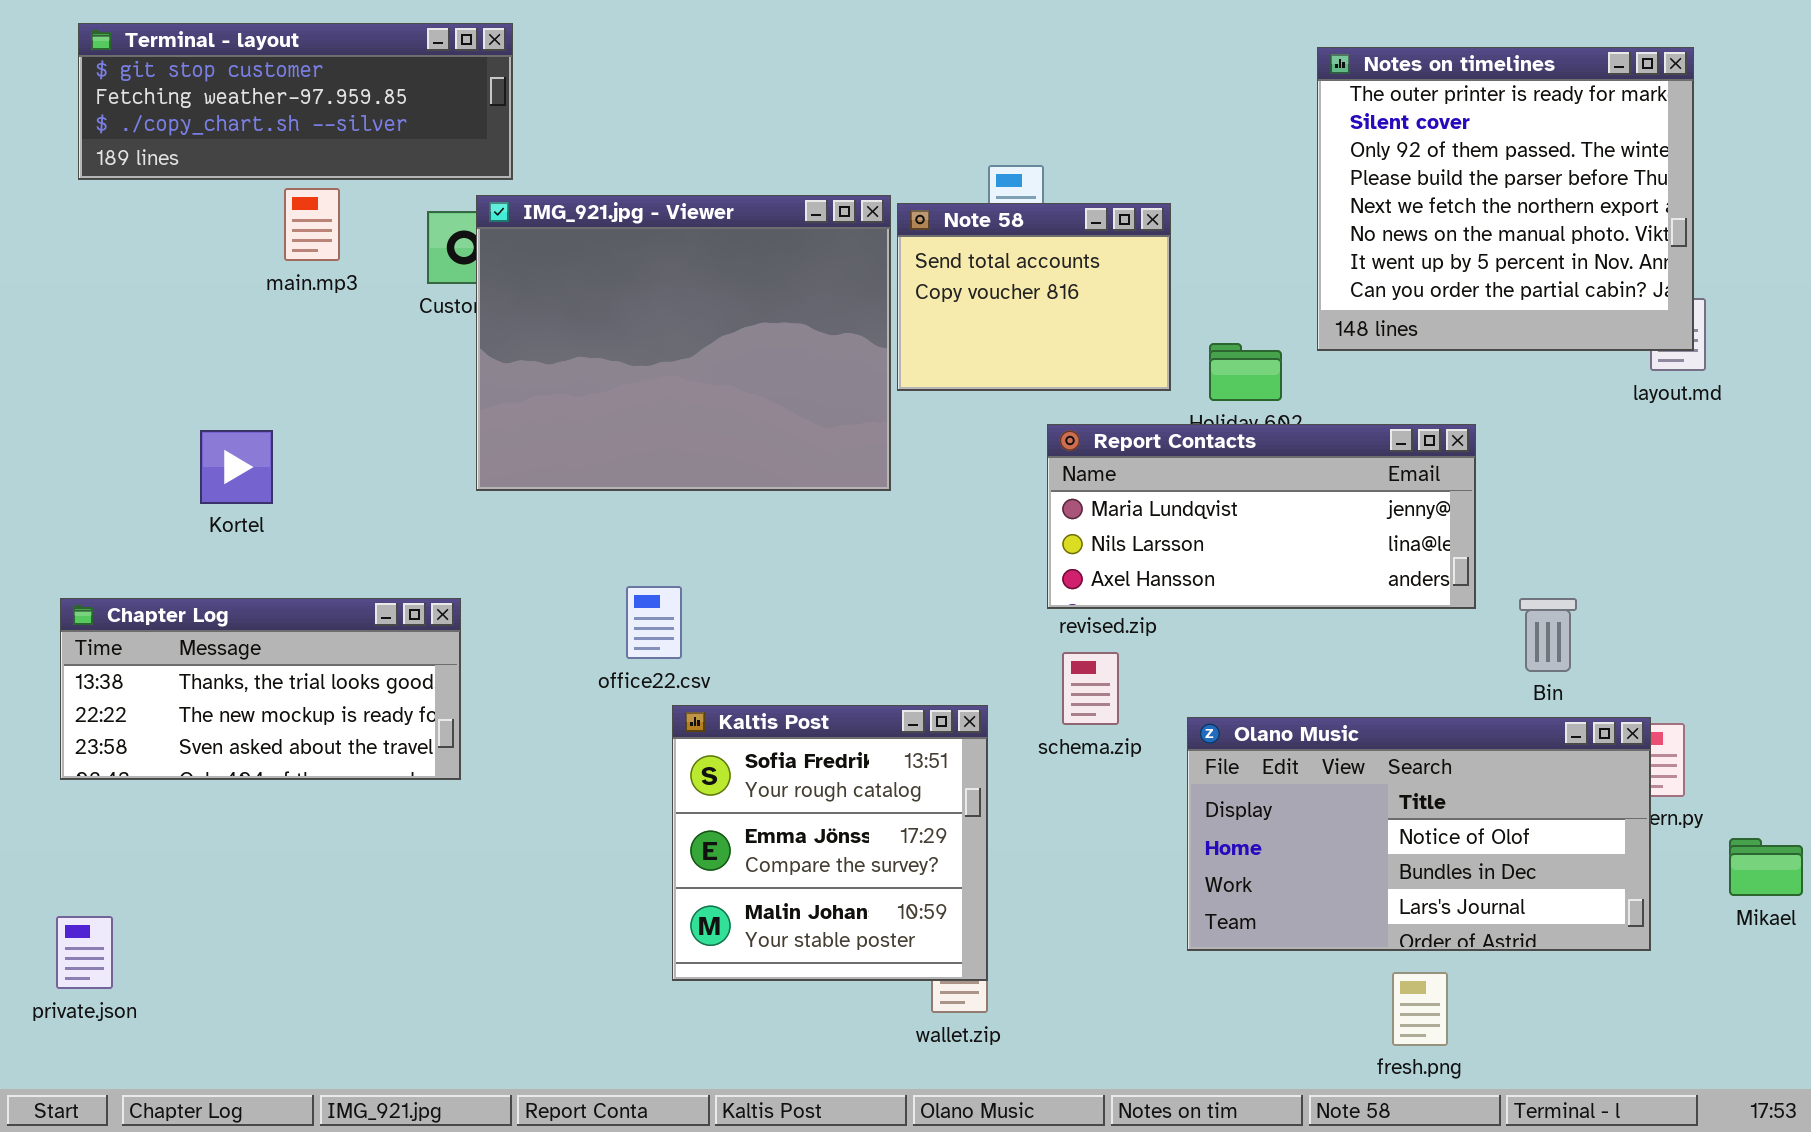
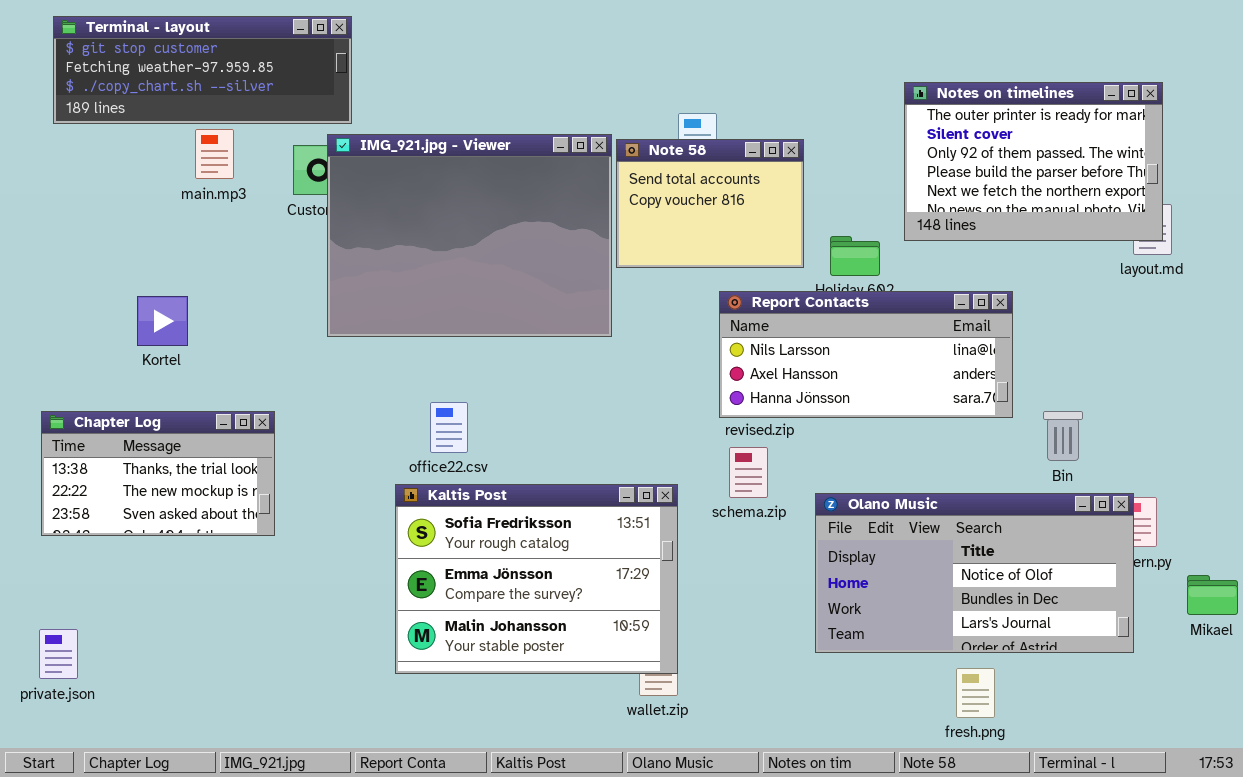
Notes on timelines: [1317,47,1694,351] -> [904,82,1163,241], resized
Report Contacts: [1047,424,1476,609] -> [719,291,1013,418], scrolled down 1 row
Chapter Log: [60,598,461,780] -> [41,411,275,536], resized
Kaltis Post: [672,705,988,981] -> [395,484,678,674], resized

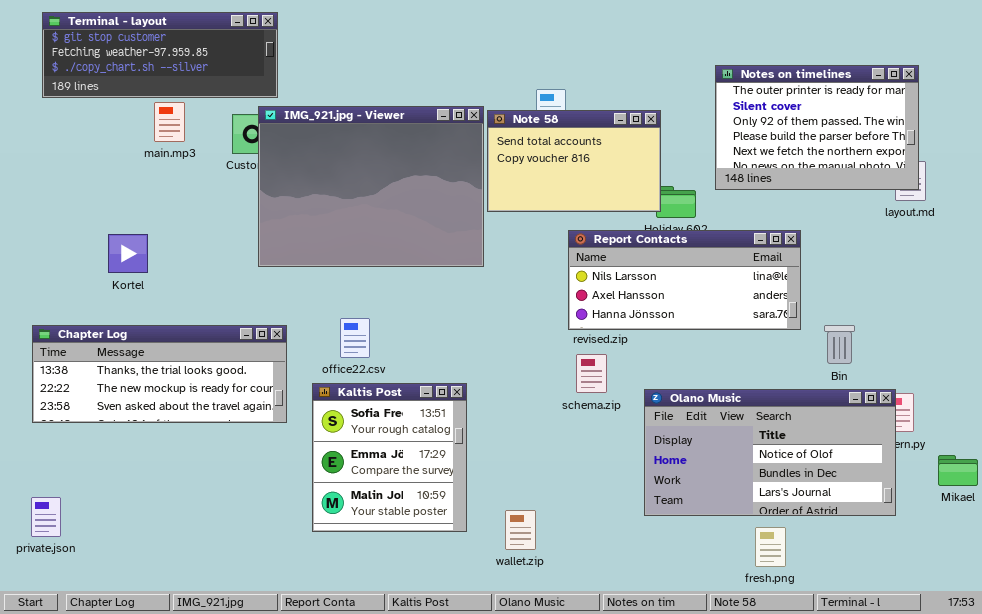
Note 58: [616,139,804,268] -> [487,110,661,212], resized
Chapter Log: [41,411,275,536] -> [32,325,287,423], resized
Kaltis Post: [395,484,678,674] -> [312,383,467,532], resized

